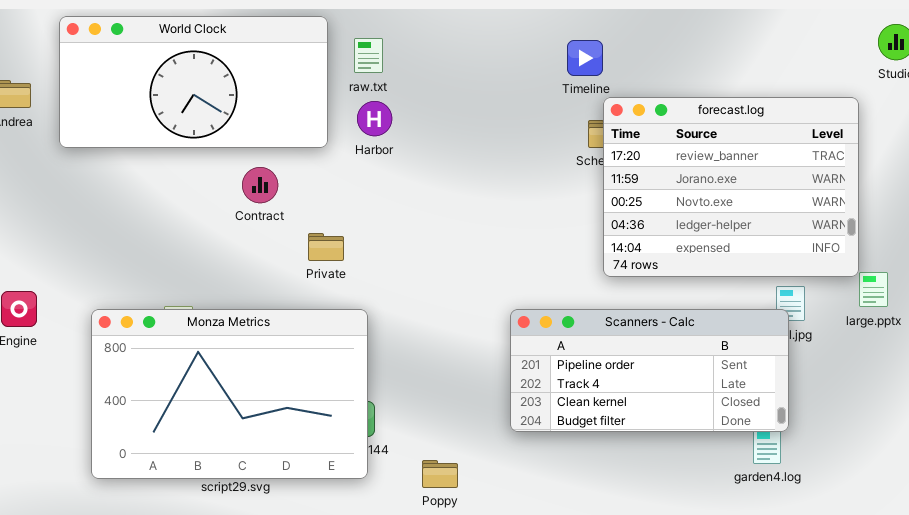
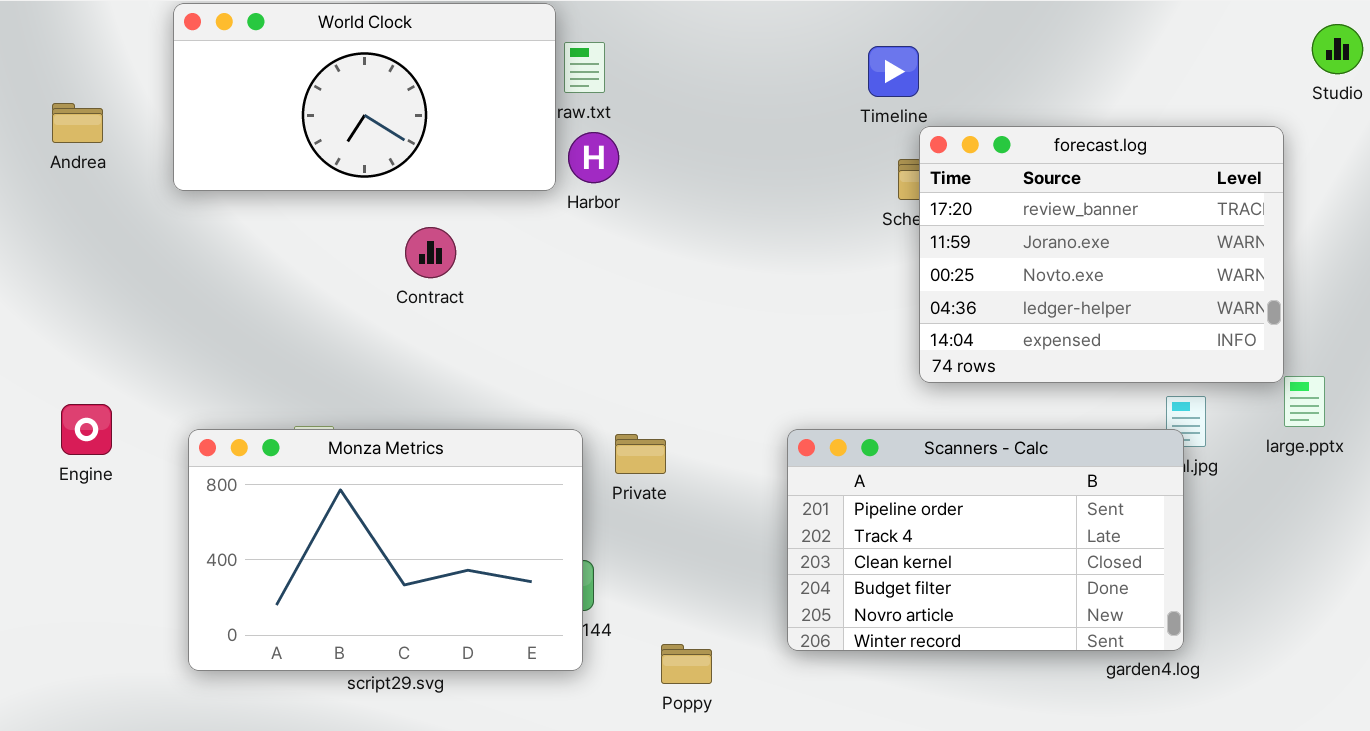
World Clock: [59,16,328,148] -> [173,3,556,191], moved
Private: [308,233,344,261] -> [615,434,666,474], moved
Scanners - Calc: [510,309,789,432] -> [787,429,1184,651], resized

